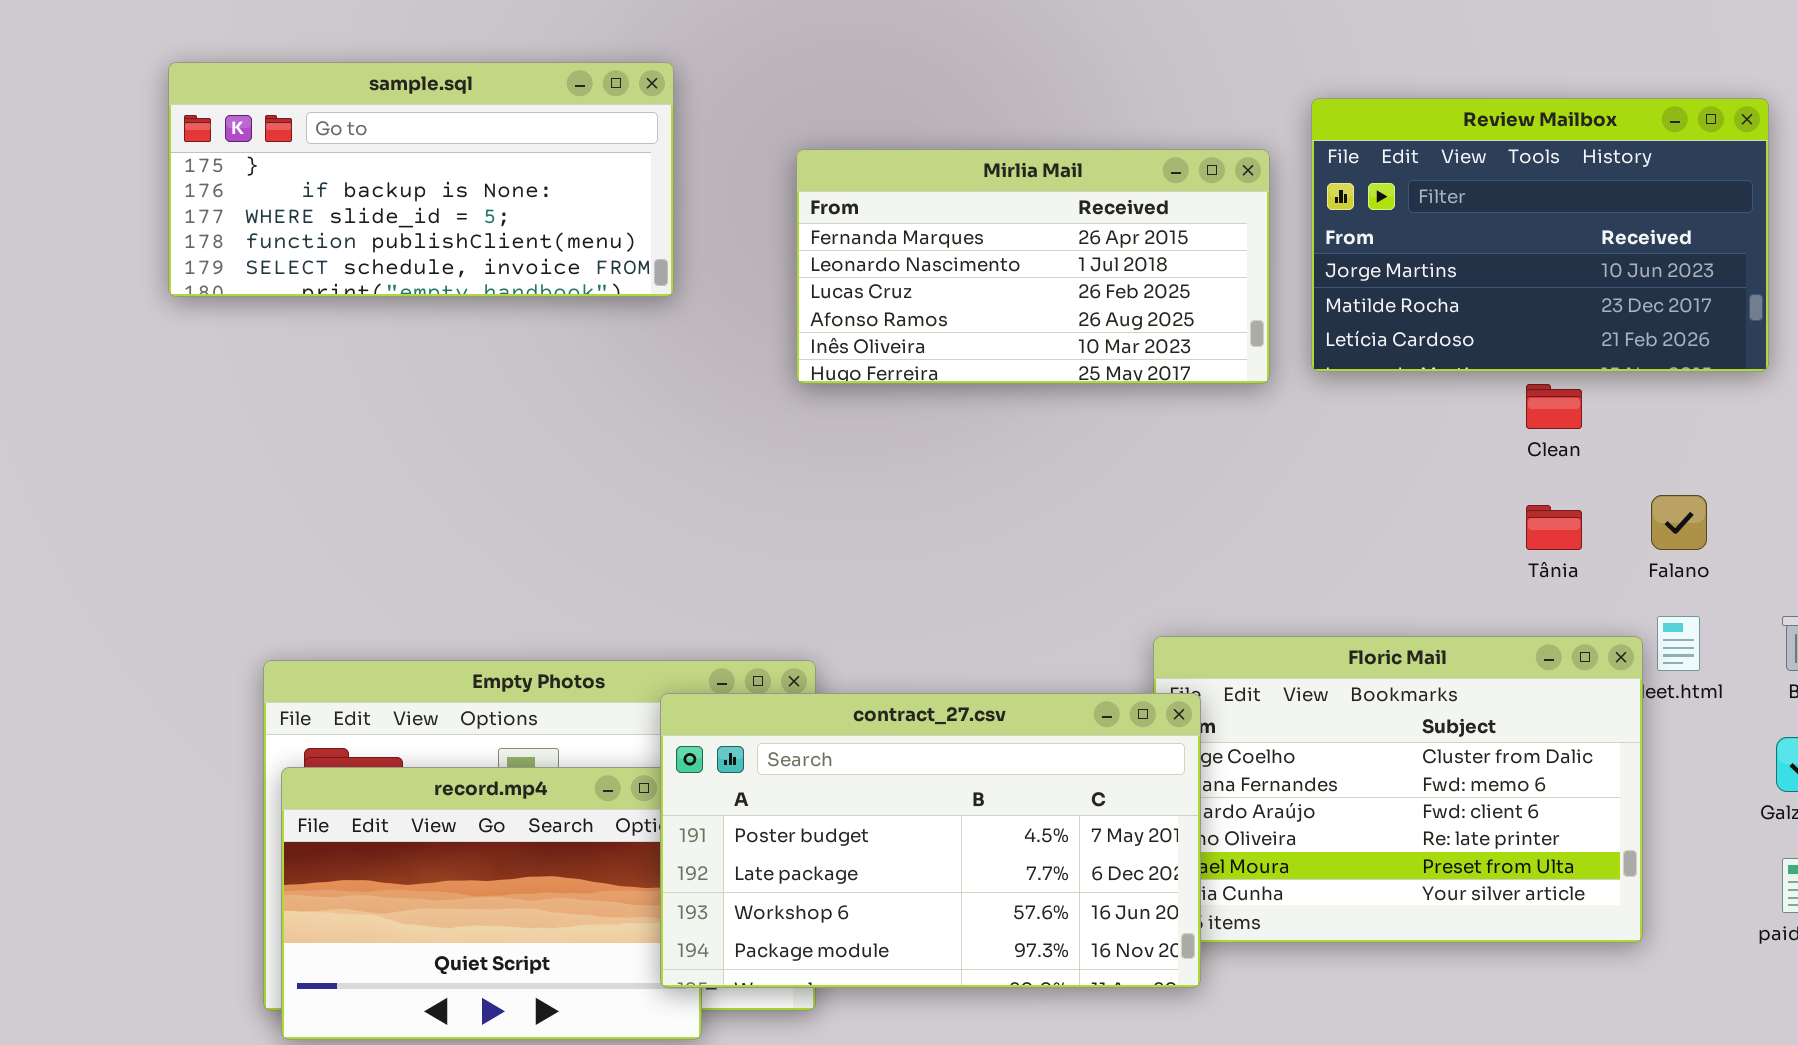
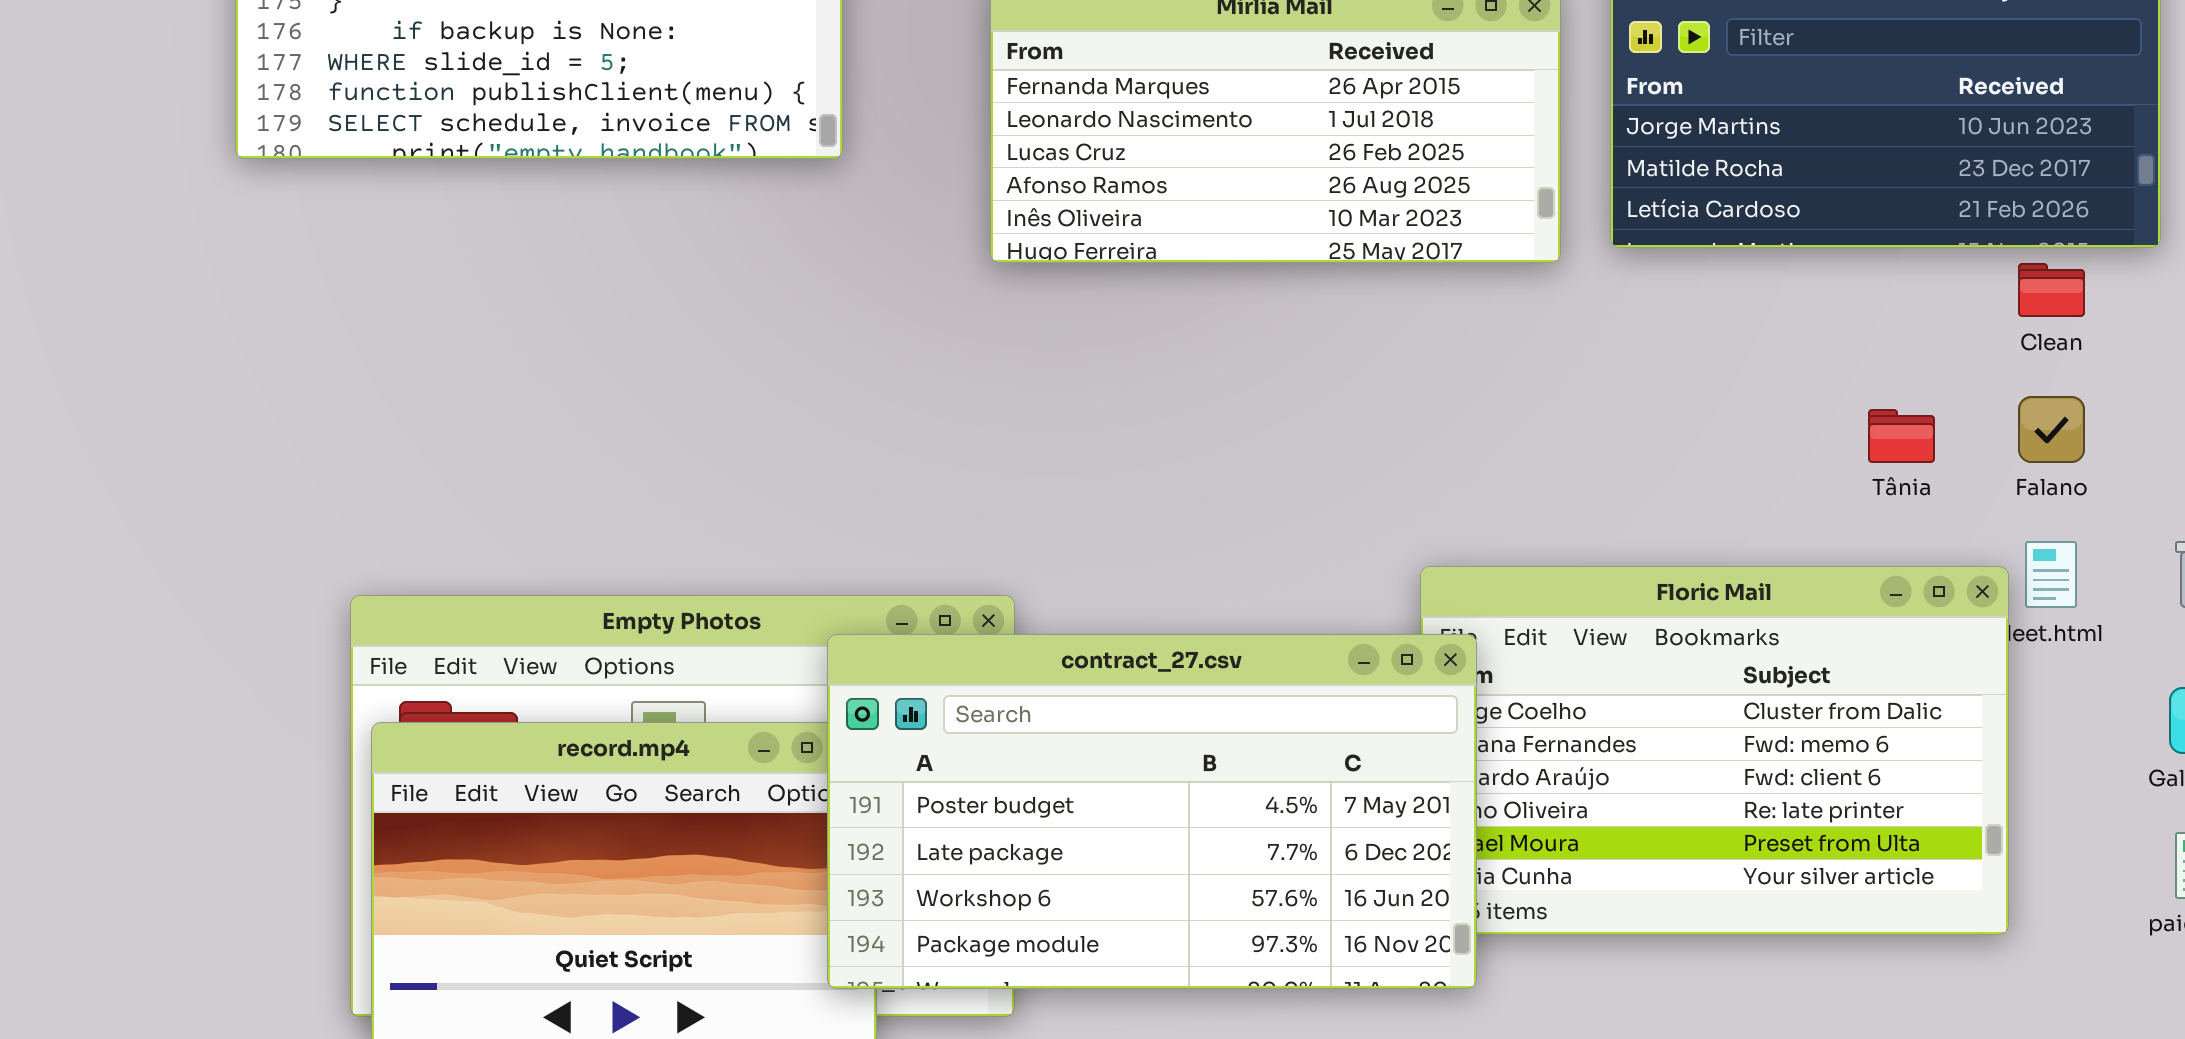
Clean: [1526,384,1582,429] -> [2018,263,2085,317], moved

